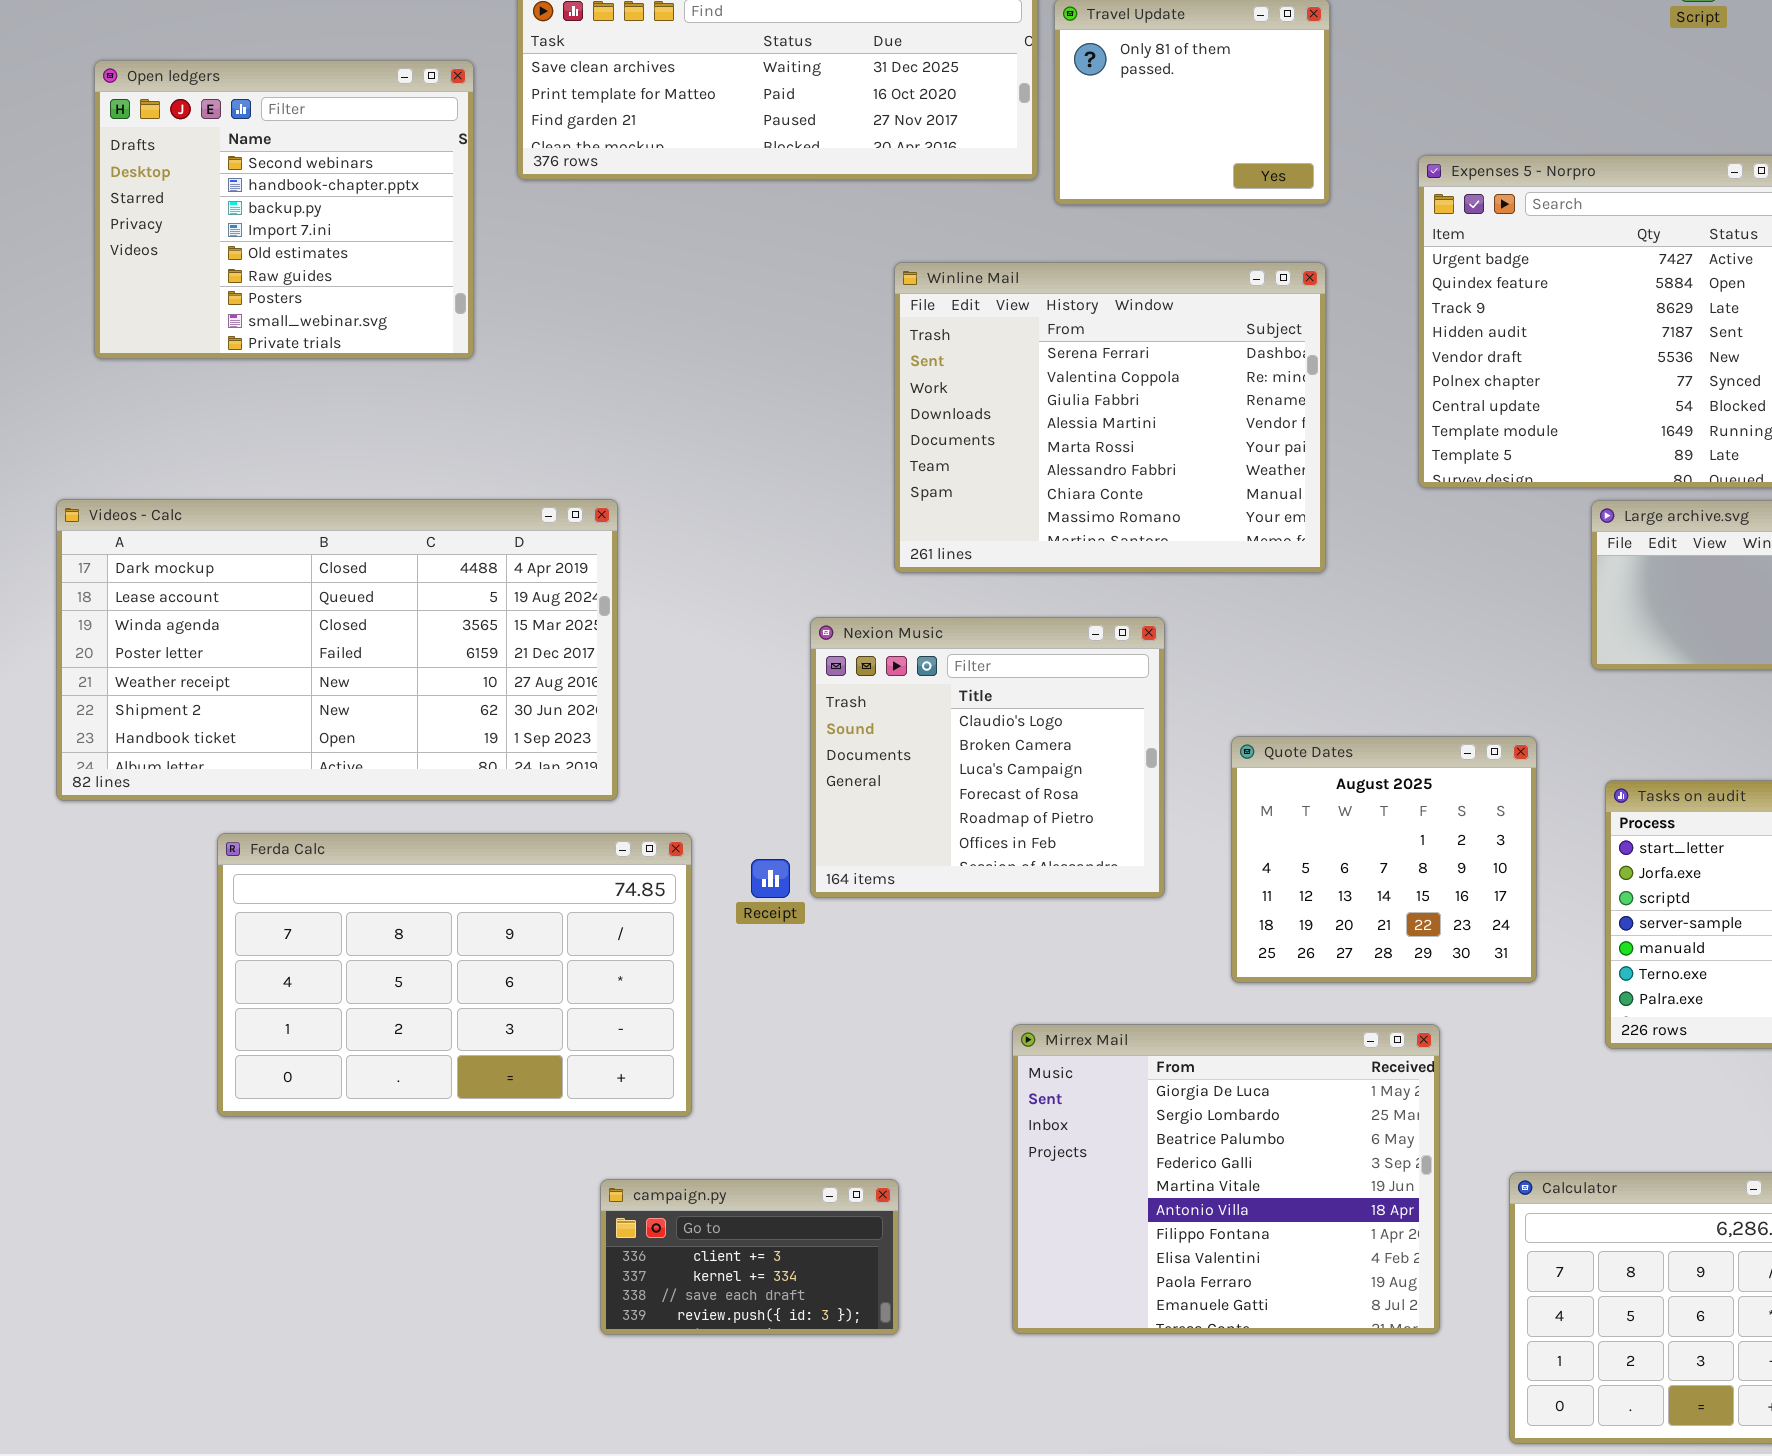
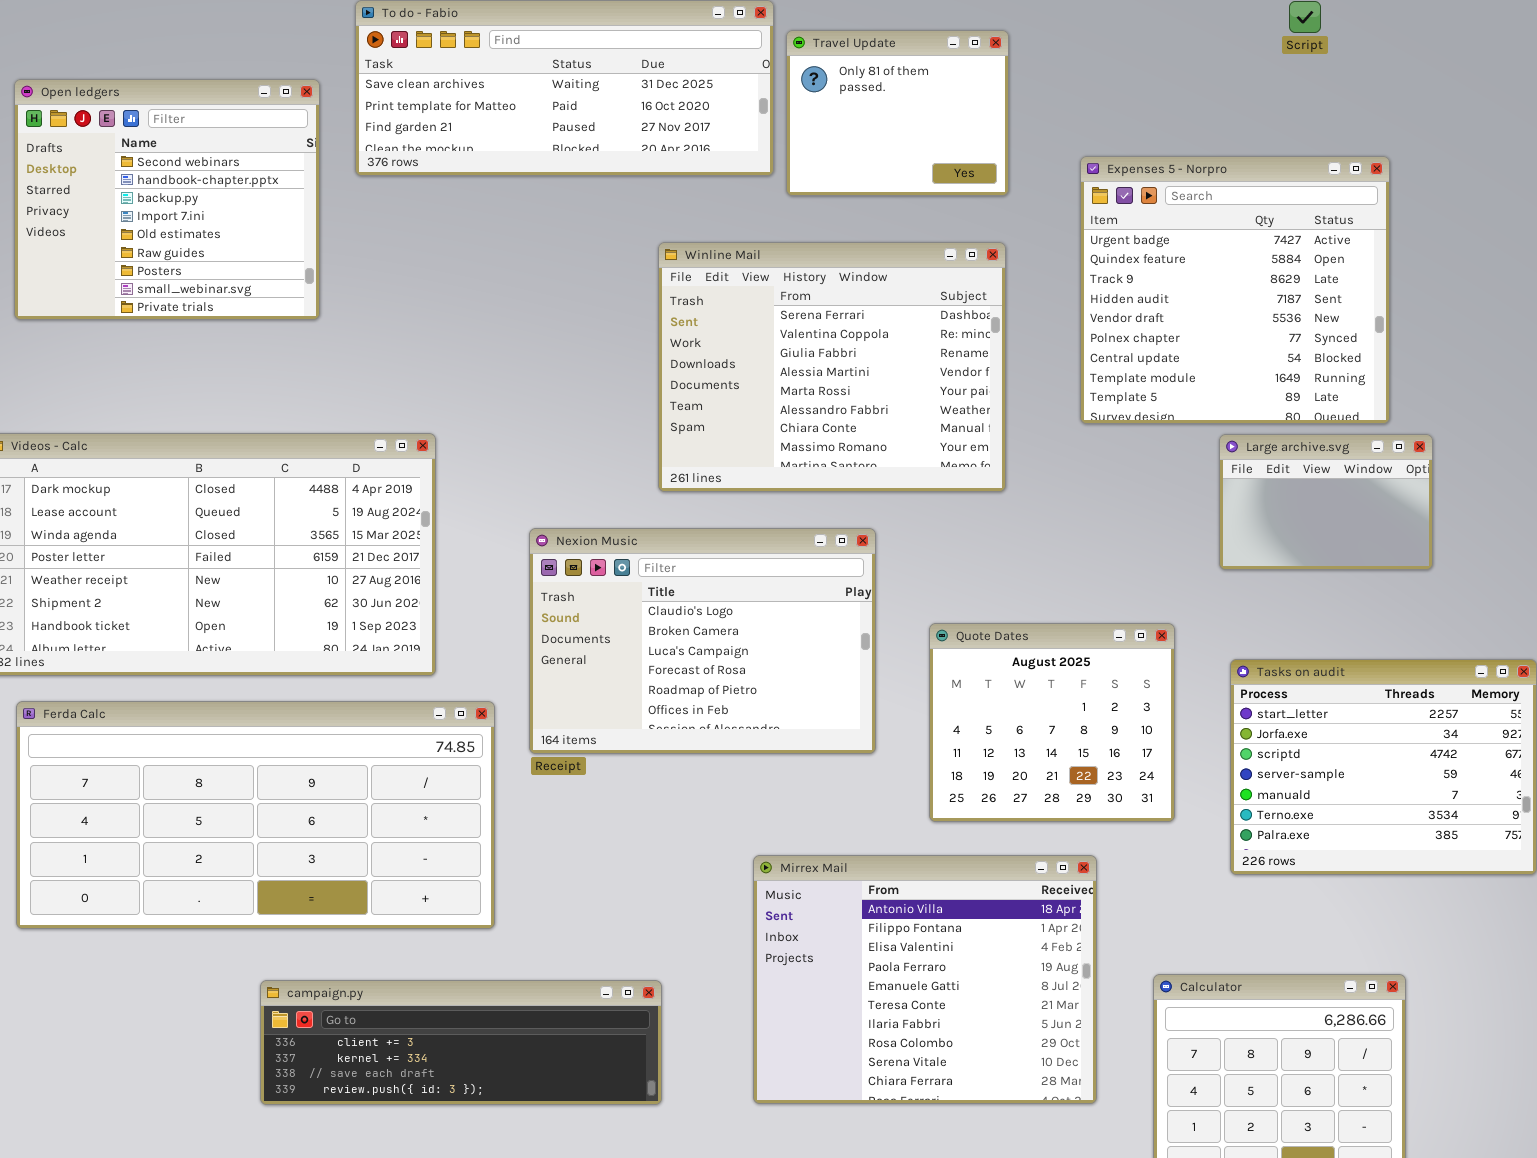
Nexion Music: [810,617,1165,898] -> [529,528,876,754], resized
Ferda Calc: [217,833,692,1117] -> [16,701,495,929], resized
Mirrex Mail: [1012,1024,1440,1334] -> [753,855,1097,1104], scrolled down 5 rows
campaign.py: [600,1179,899,1335] -> [260,980,662,1105], resized

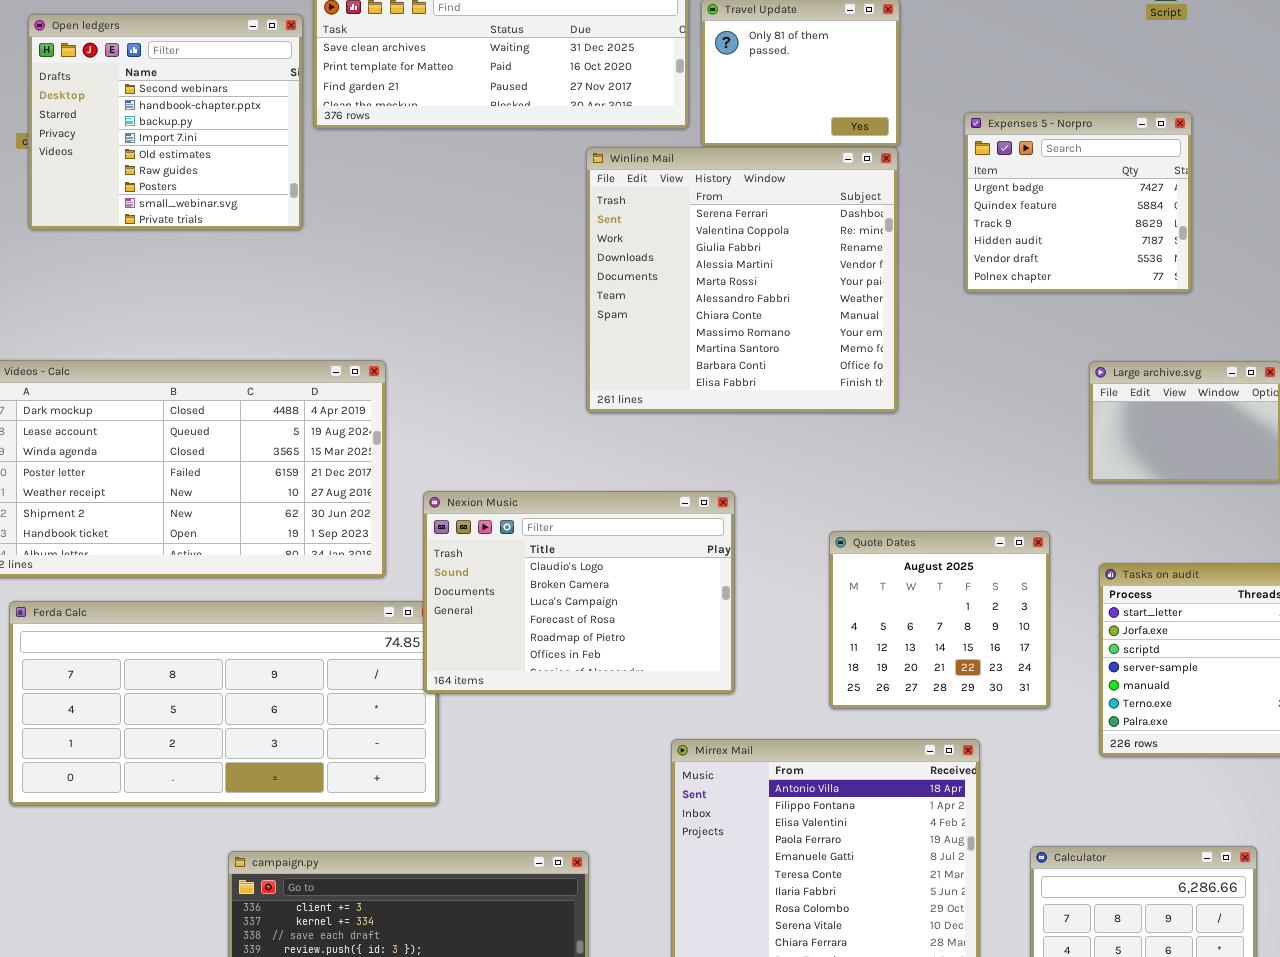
Open ledgers: [14,79,320,320] -> [28,14,303,230], moved
Expenses 5 - Norpro: [1080,156,1390,424] -> [964,112,1192,293], resized
Winline Mail: [658,242,1006,492] -> [586,147,898,413], resized
Nexion Music: [529,528,876,754] -> [423,491,735,694], moved

